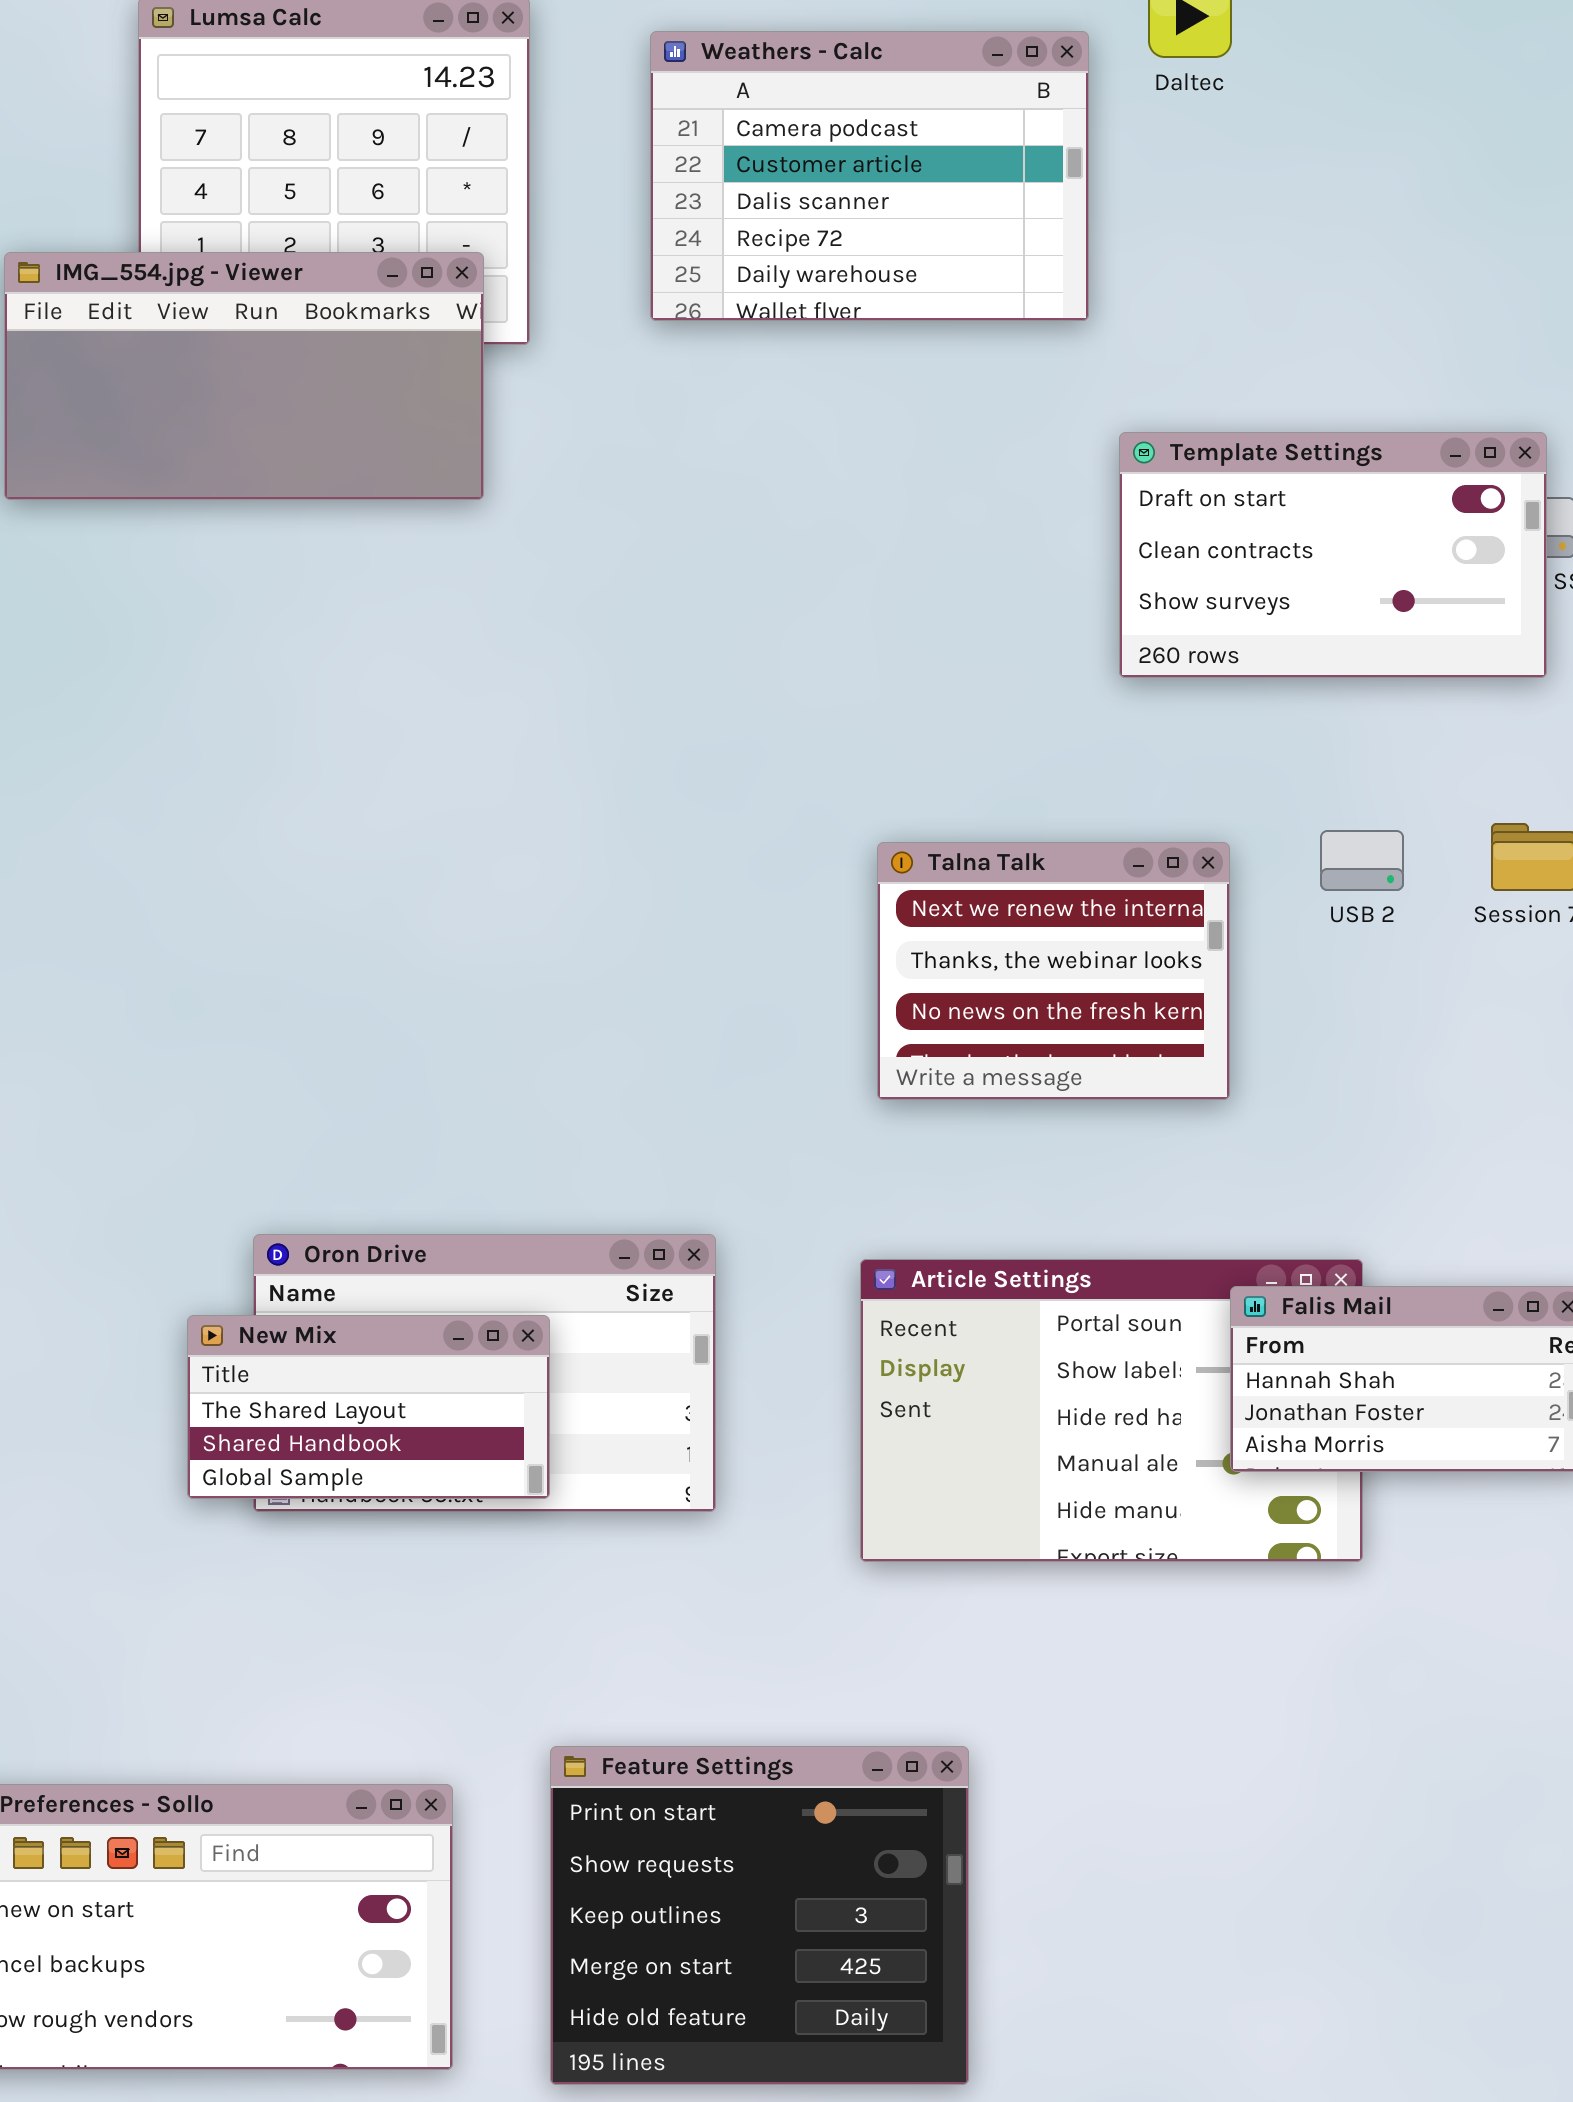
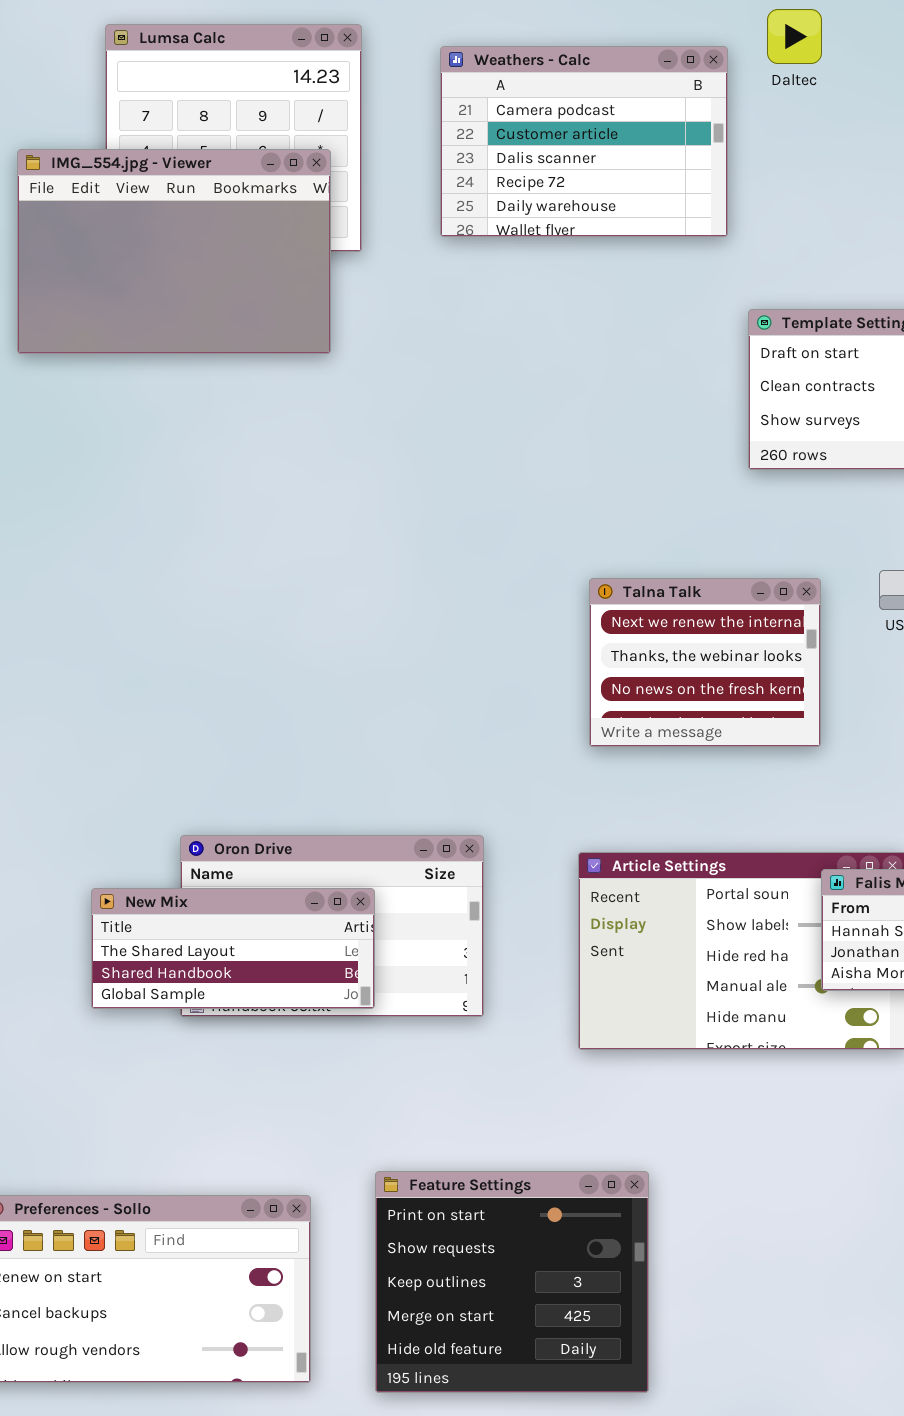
IMG_554.jpg - Viewer: [4,252,484,500] -> [17,149,331,354], resized
New Mix: [187,1315,550,1499] -> [91,888,375,1009], resized

